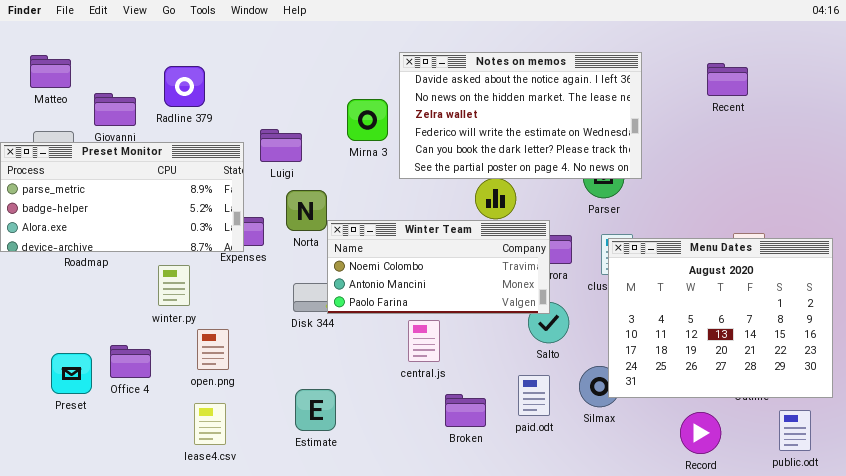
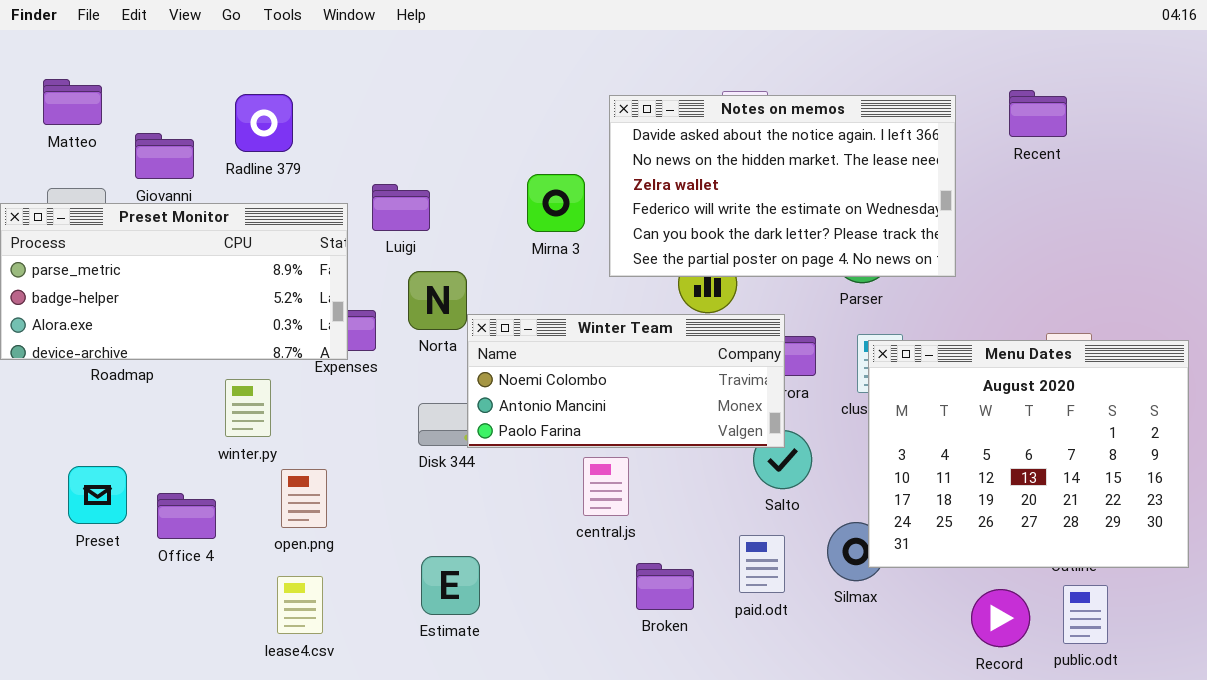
Notes on memos: [399,52,642,179] -> [609,95,956,277], moved
Mirna 3: [347,99,388,141] -> [527,174,585,232], moved
Preset: [51,353,92,394] -> [68,466,127,524], moved
public.odt: [779,410,811,451] -> [1063,585,1108,644], moved

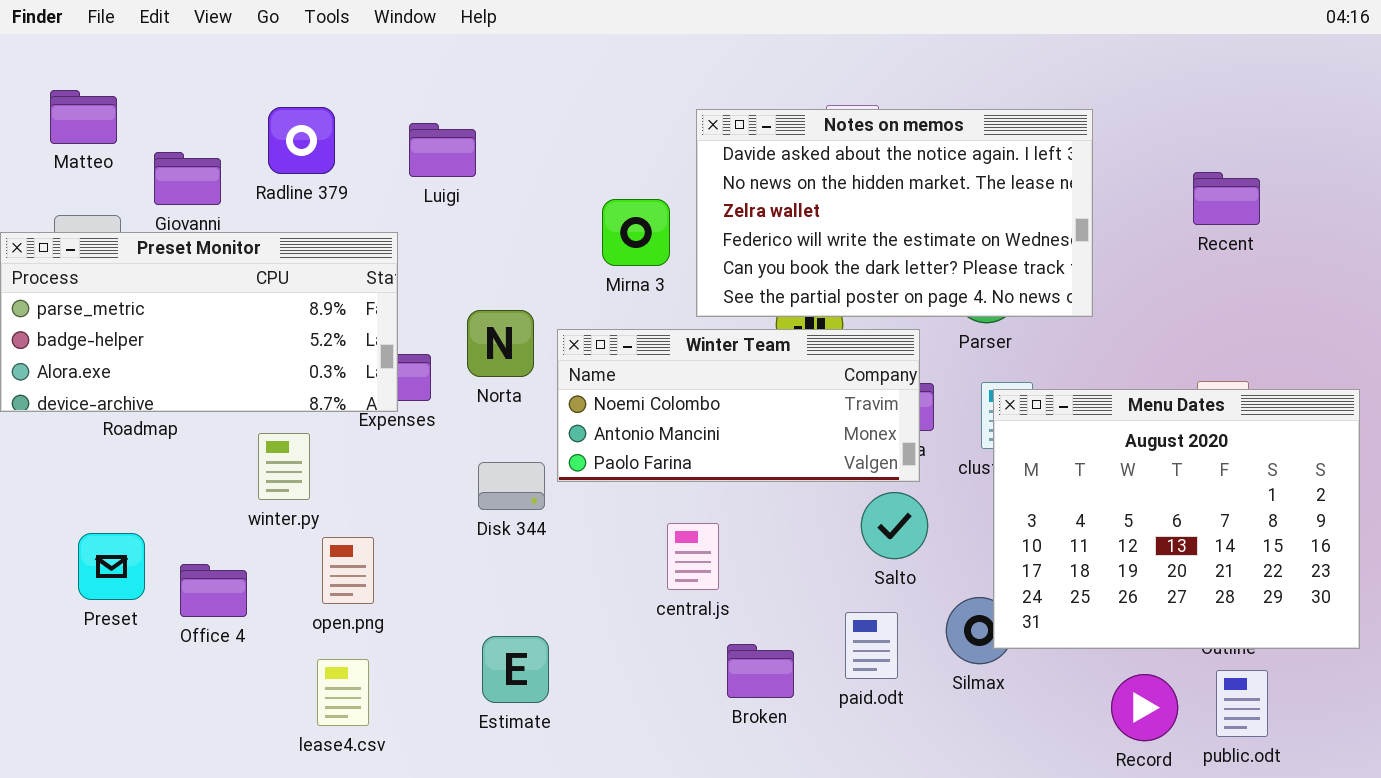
Recent: [1009,90,1067,137] -> [1193,172,1260,225], moved
Luigi: [372,184,430,231] -> [409,123,476,177], moved
Winter Team: [467,314,785,448] -> [557,329,920,482], moved

